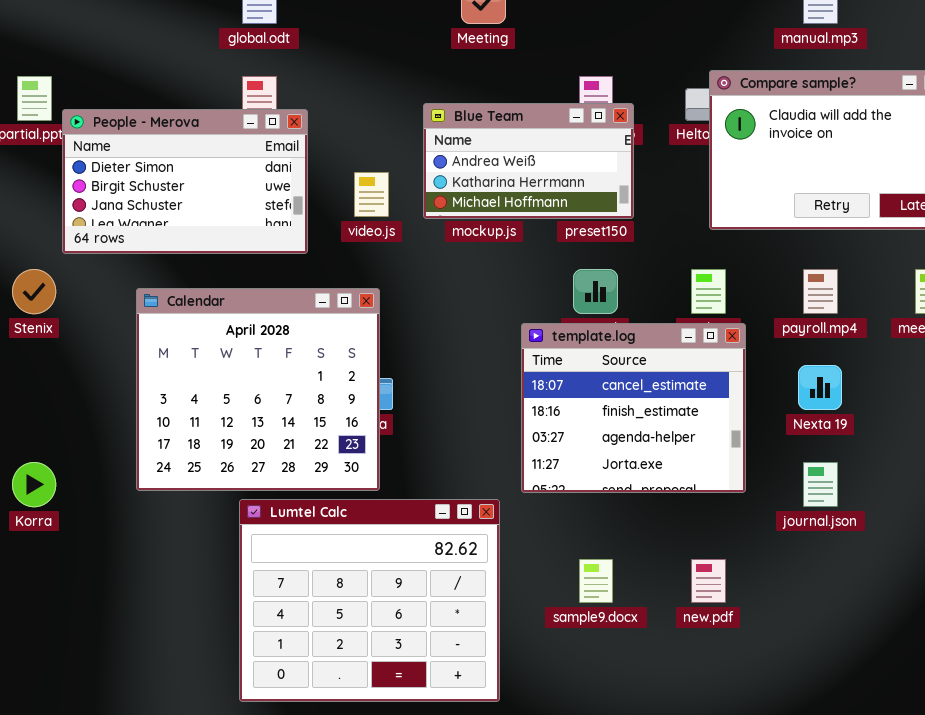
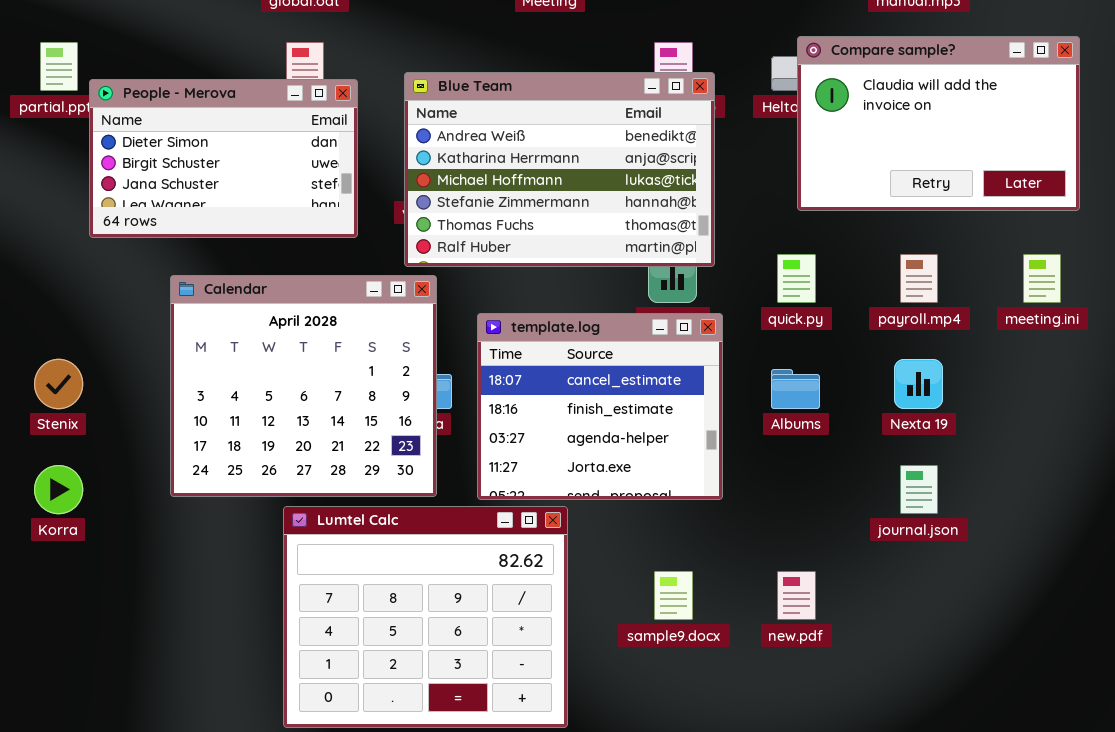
Blue Team: [423,103,634,219] -> [404,72,715,267], resized
Stenix: [12,269,56,314] -> [34,359,83,409], moved
template.log: [521,323,746,493] -> [477,313,723,500], moved

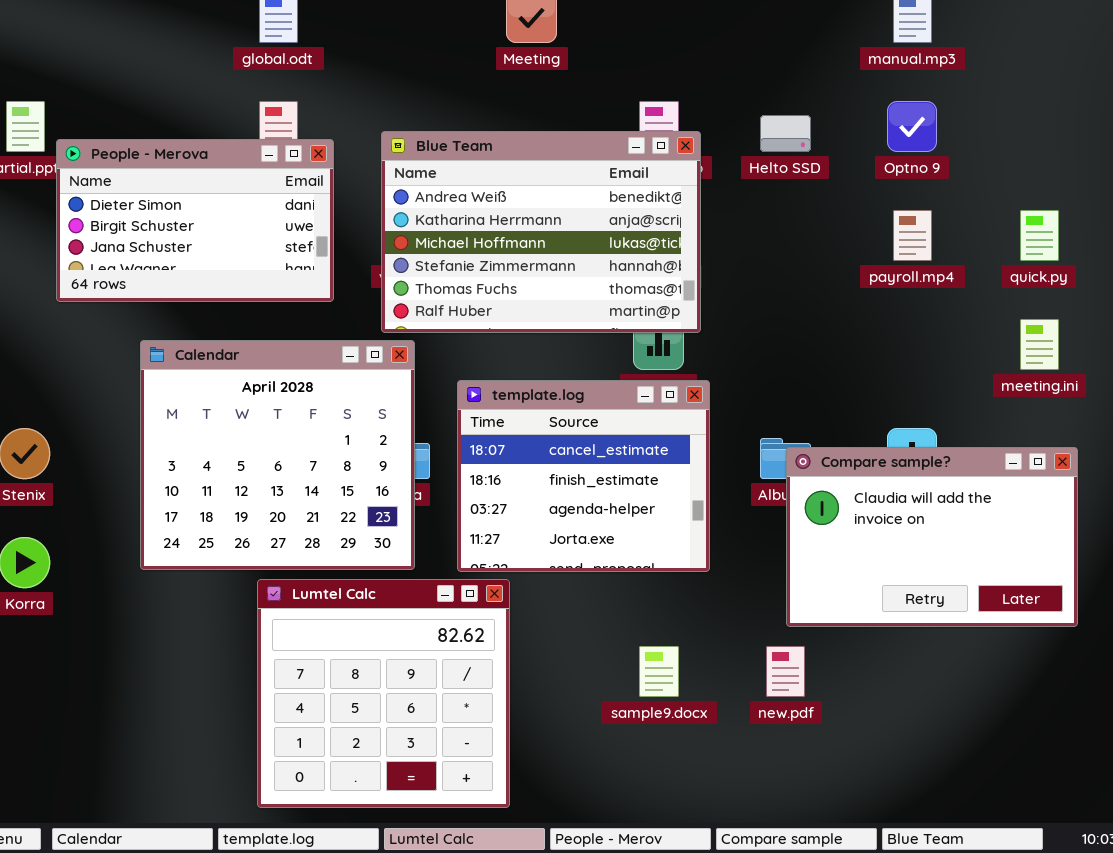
Compare sample?: [797,36,1080,211] -> [786,447,1078,627], moved
quick.py: [777,254,816,303] -> [1020,210,1059,261], moved
payroll.mp4: [900,254,938,303] -> [893,210,932,261], moved
Lumtel Calc: [283,506,568,728] -> [257,579,510,808], resized

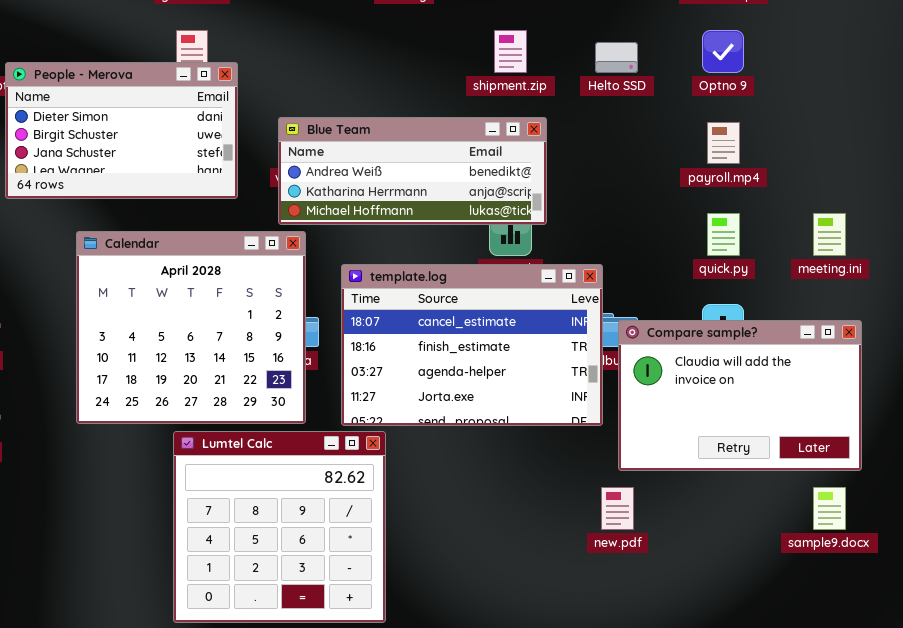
Blue Team: [381,131,701,333] -> [278,117,547,225], resized
quick.py: [1020,210,1059,261] -> [707,213,740,256], moved
template.log: [457,380,710,572] -> [341,264,603,426], resized
sample9.docx: [639,646,679,697] -> [813,487,846,530], moved

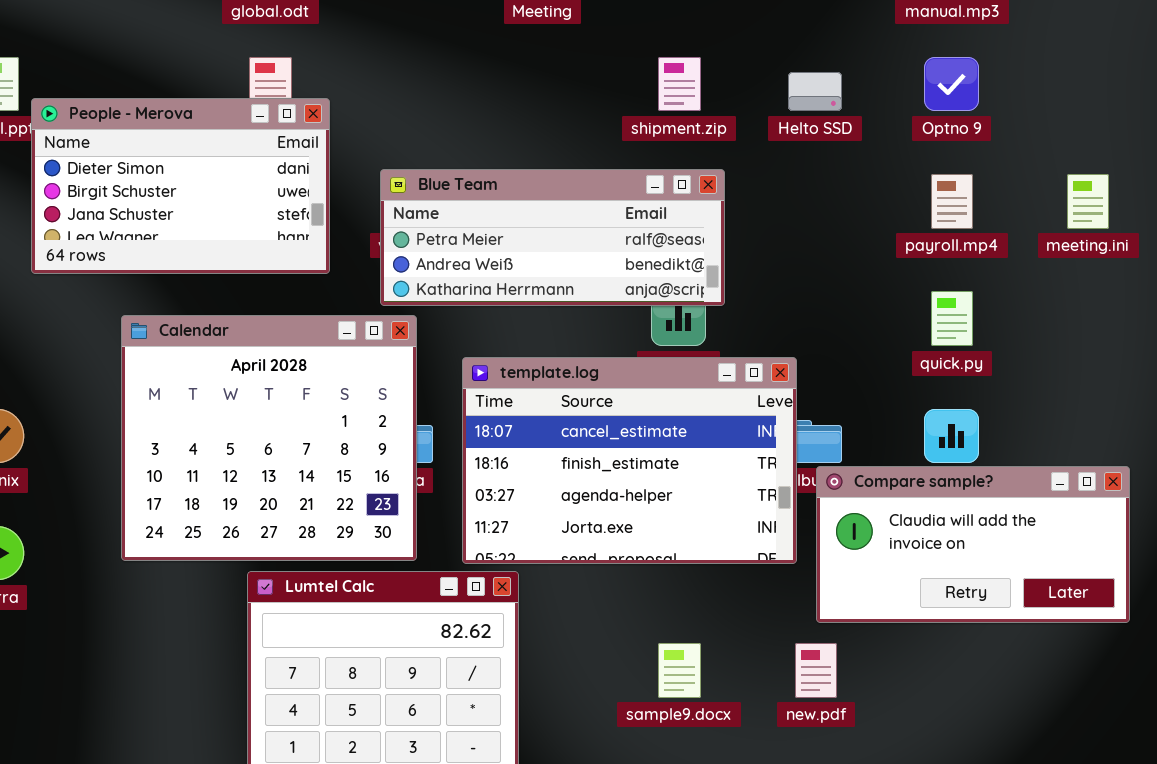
Blue Team: [278,117,547,225] -> [380,169,725,306], scrolled up 1 row
meeting.ini: [813,213,846,256] -> [1067,174,1109,229], moved
Compare sample?: [618,320,862,471] -> [816,466,1130,623], resized
sample9.docx: [813,487,846,530] -> [658,643,701,698], moved

